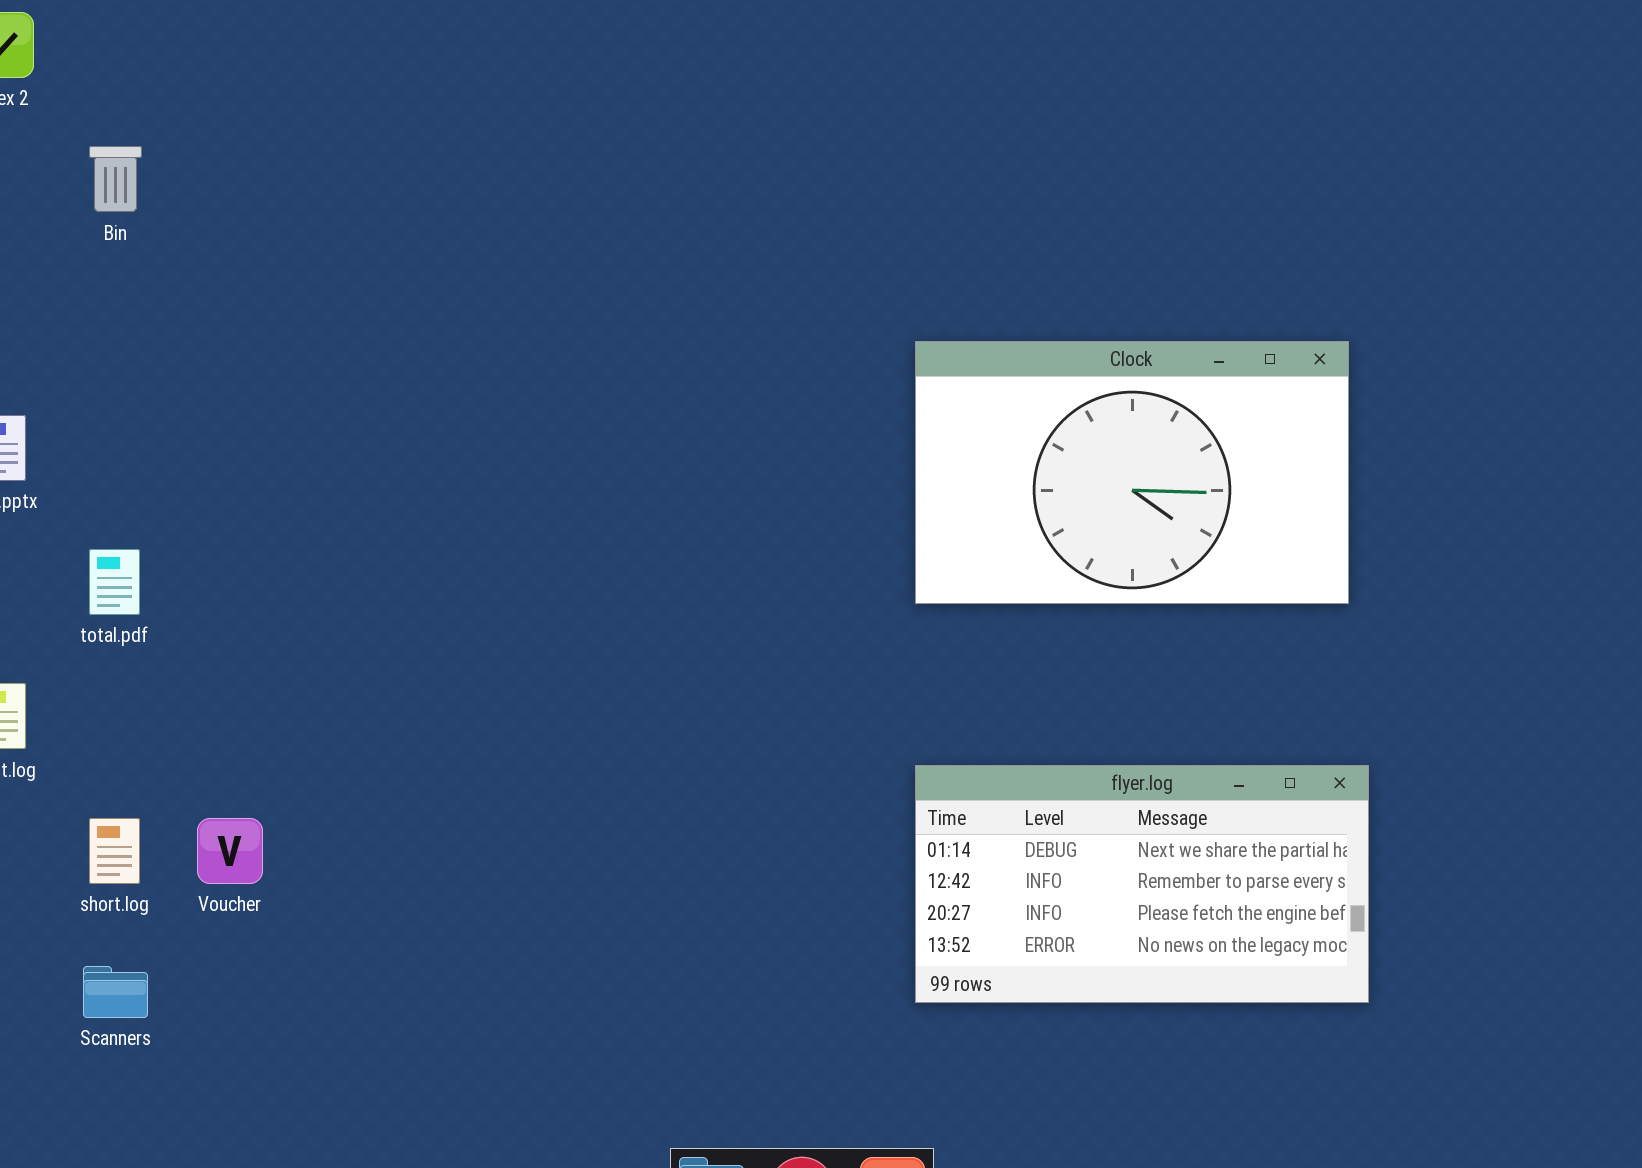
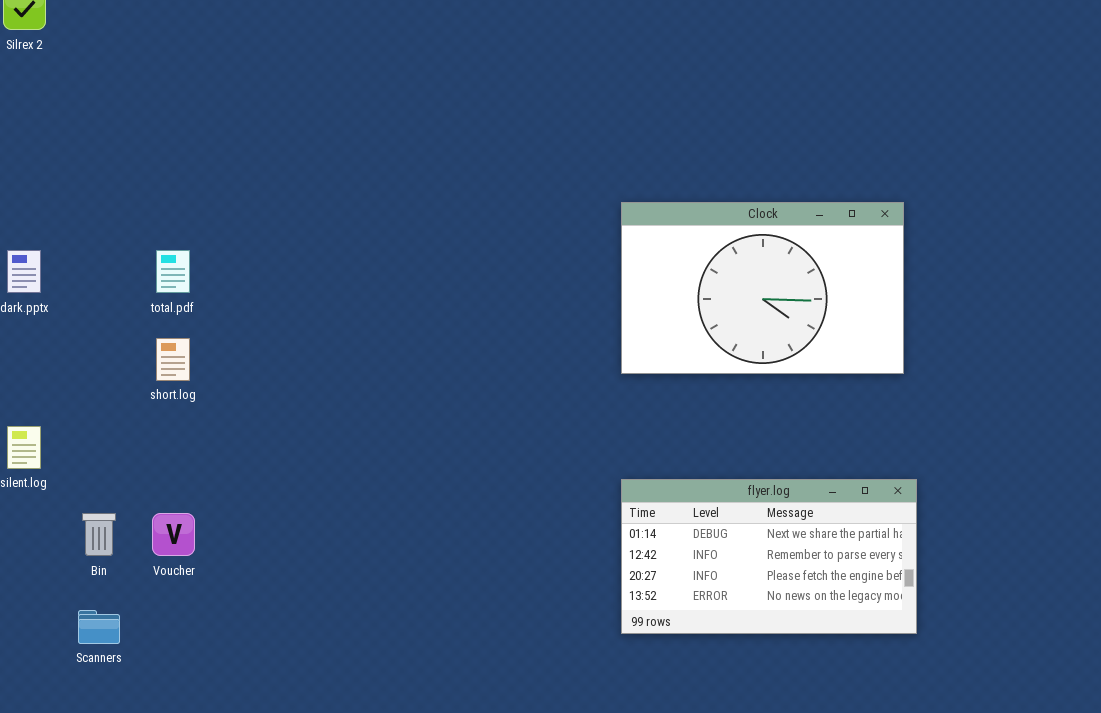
Bin: [89,146,142,212] -> [82,513,116,556], moved
total.pdf: [89,549,140,615] -> [156,250,190,293], moved
short.log: [89,818,140,884] -> [156,338,190,381], moved

